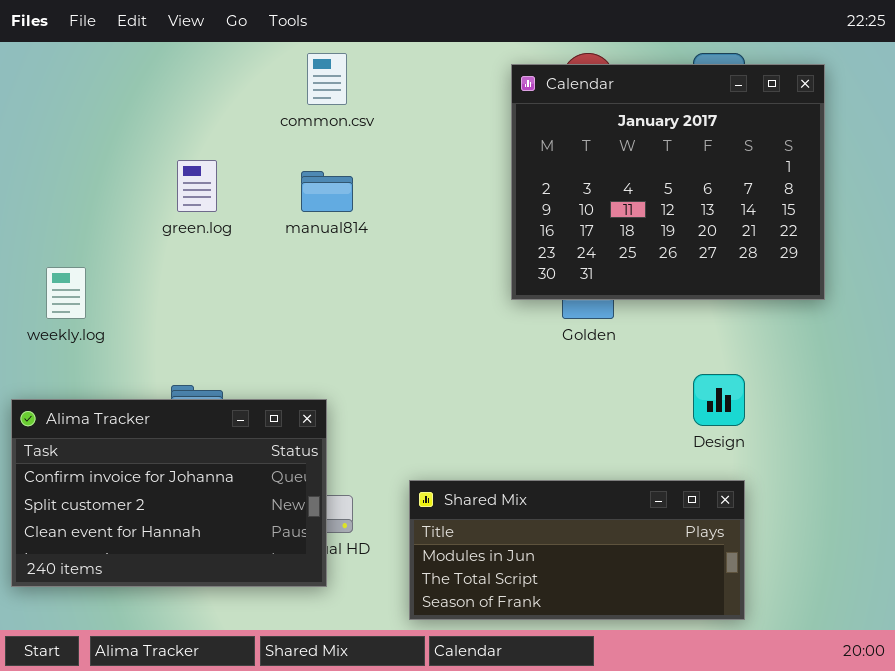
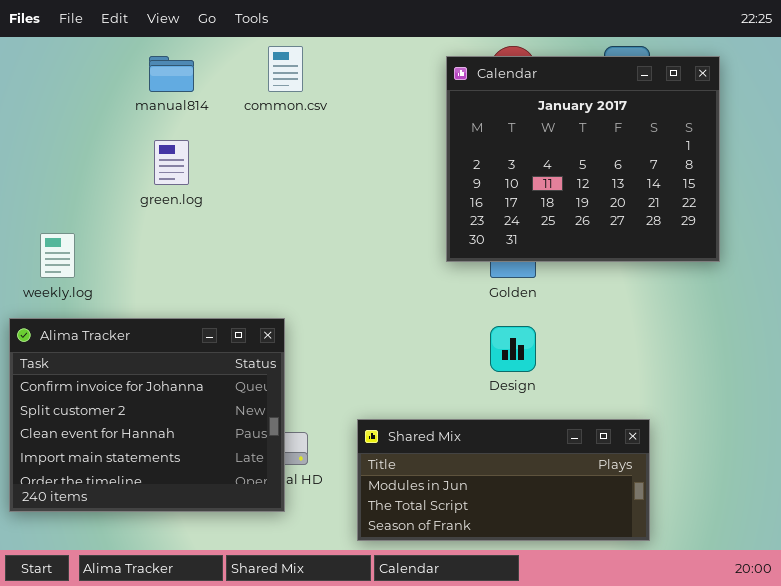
manual814: [301,171,353,212] -> [149,56,194,92], moved
Design: [693,374,745,426] -> [490,326,536,372], moved
Alima Tracker: [11,399,327,587] -> [9,318,285,512], resized

